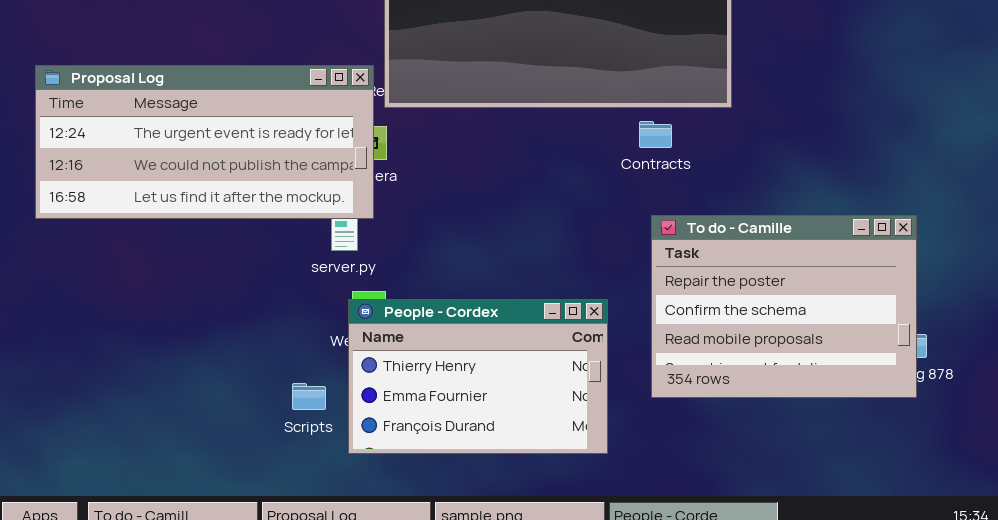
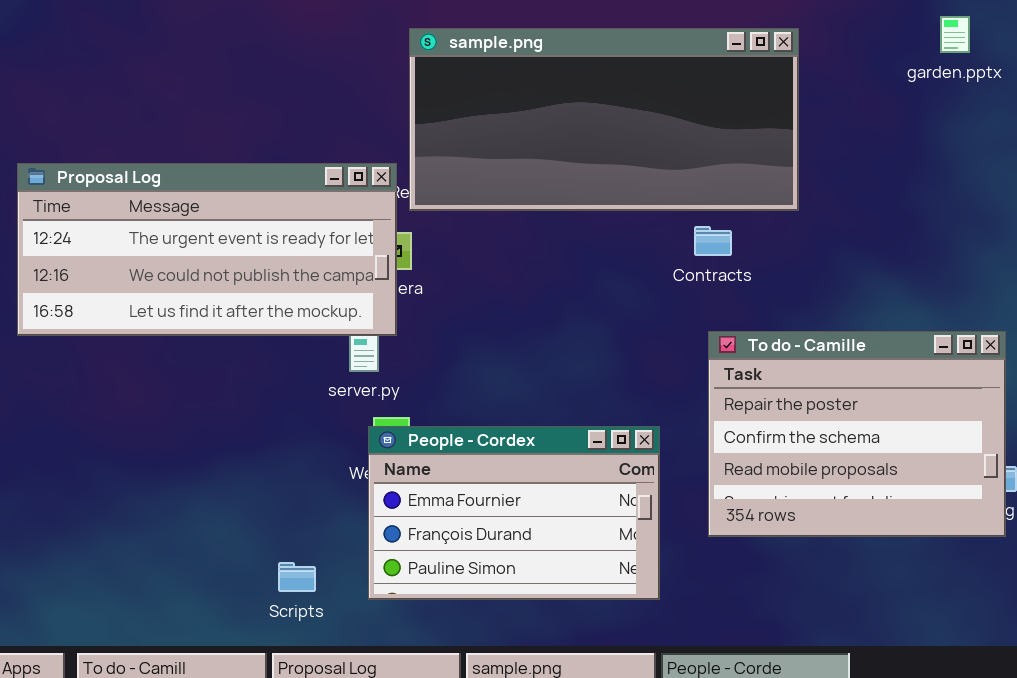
People - Cordex: [348,299,608,454] -> [368,426,660,600], scrolled down 1 row
Scripts: [292,383,326,410] -> [278,562,316,592], moved

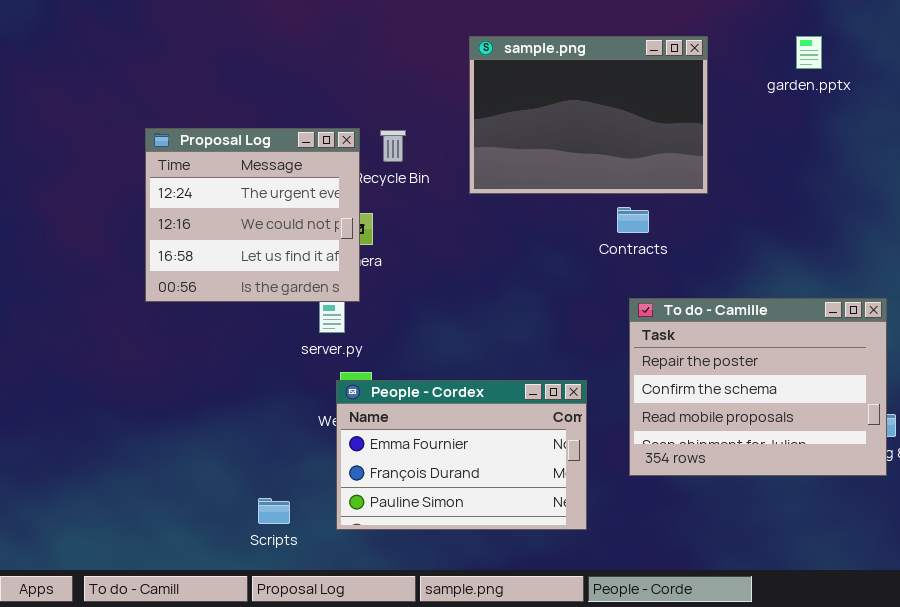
garden.pptx: [940,16,970,53] -> [796,36,822,69], moved
sample.png: [409,28,799,211] -> [469,36,708,194], resized
Proposal Log: [17,163,397,336] -> [145,128,360,302], resized

